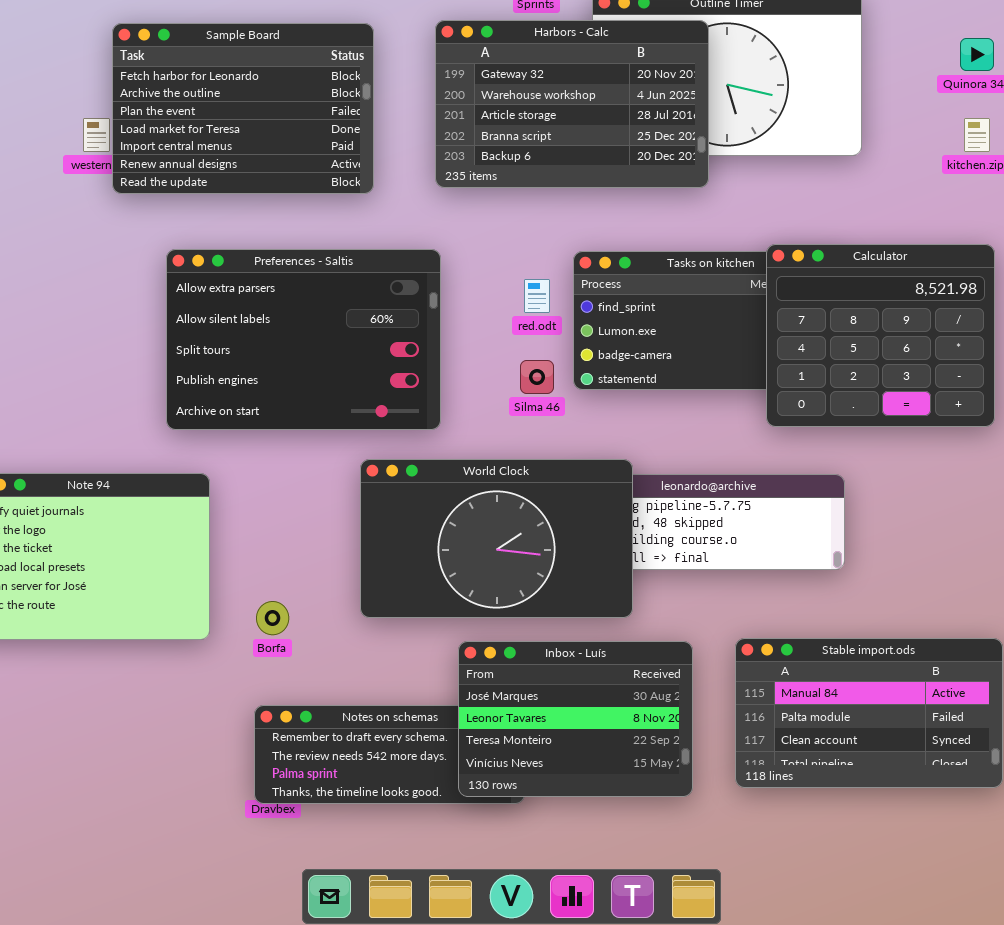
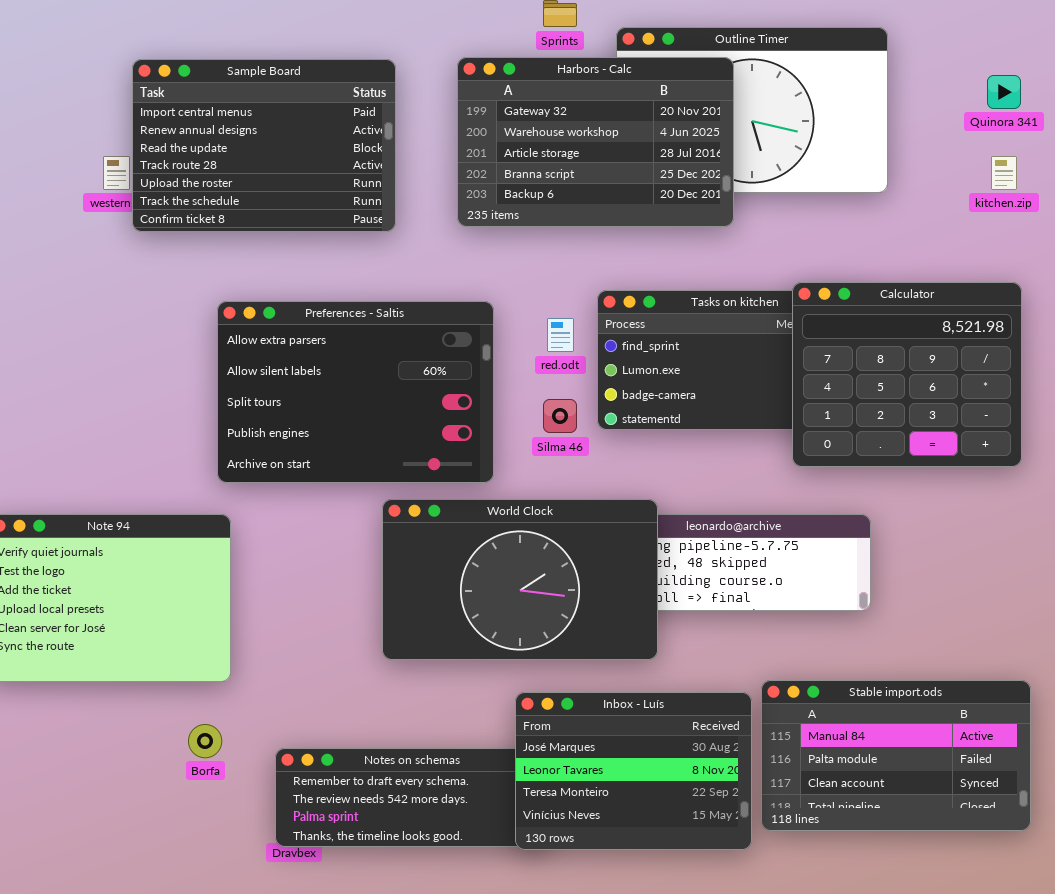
Sample Board: [112,23,374,194] -> [132,59,396,232], scrolled down 4 rows
Preferences - Saltis: [166,249,441,430] -> [217,301,494,483], moved
Borfa: [256,601,289,635] -> [188,724,222,758], moved
Inbox - Luís: [458,641,693,797] -> [515,692,752,850], moved

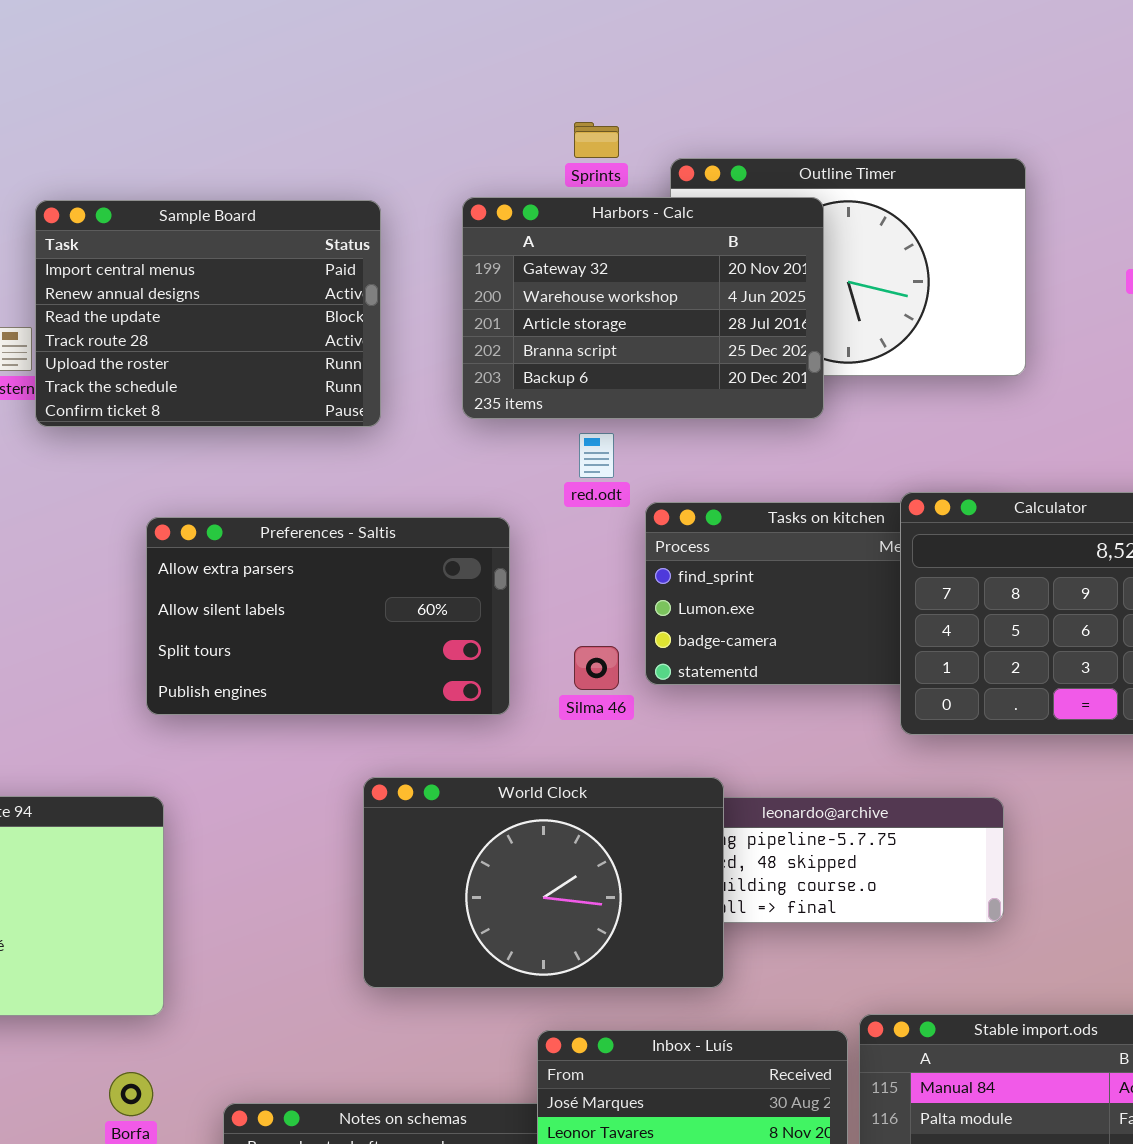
Preferences - Saltis: [217,301,494,483] -> [146,517,510,715], resized
red.odt: [547,318,574,352] -> [579,433,614,478], moved

